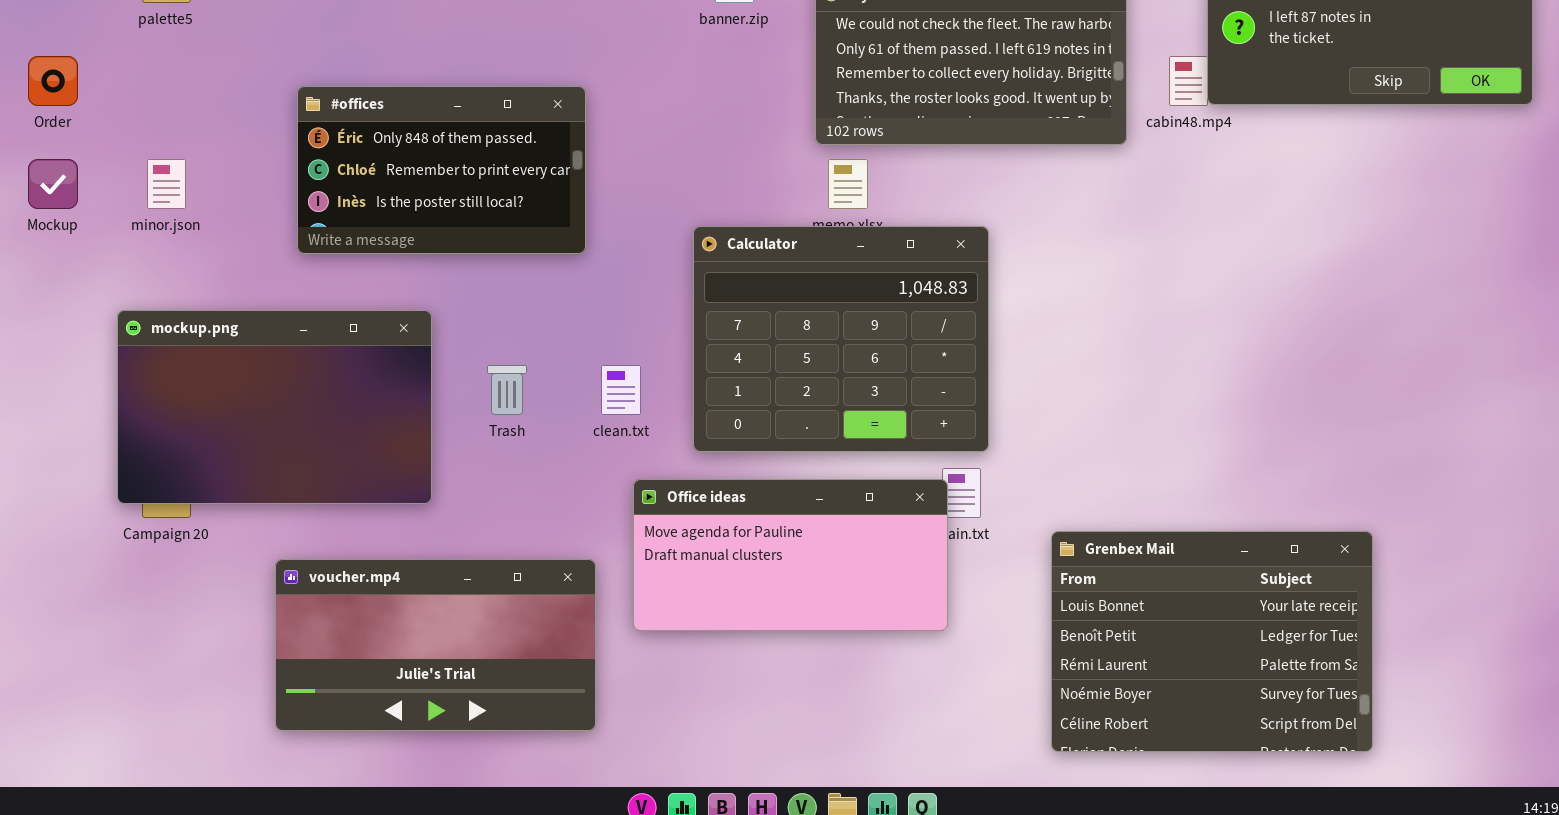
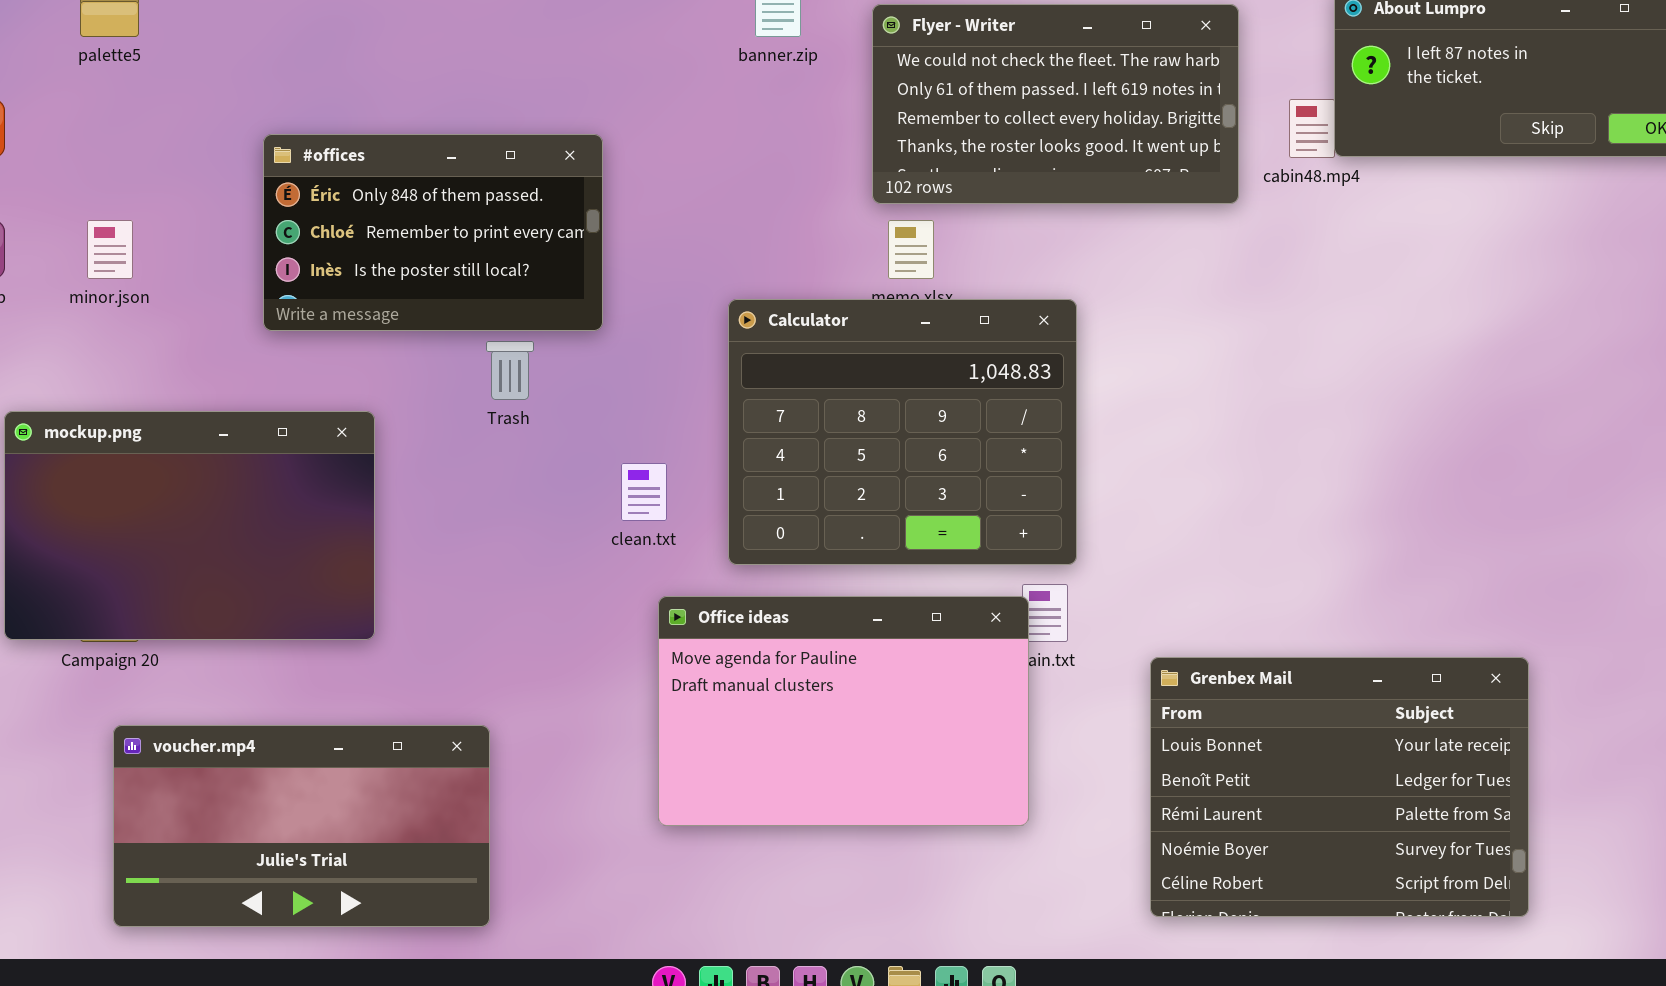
mockup.png: [117,310,432,504] -> [4,411,375,640], moved
Trash: [487,365,527,415] -> [486,341,534,400], moved
Office ideas: [633,479,948,631] -> [658,596,1029,826], resized
voucher.mp4: [275,559,596,731] -> [113,725,490,927], moved

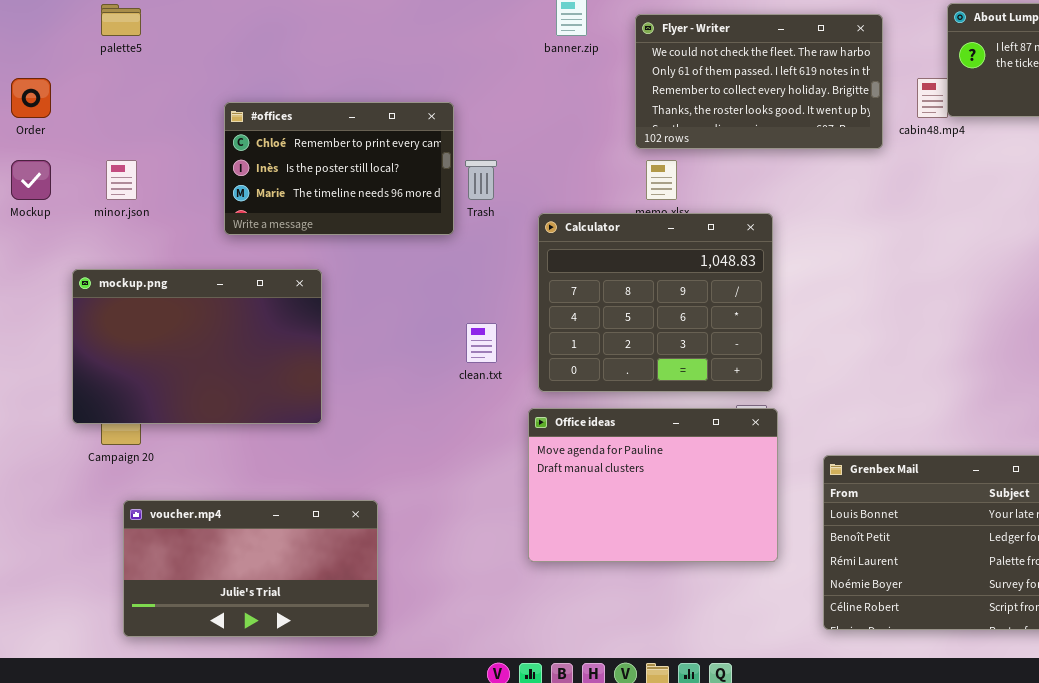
#offices: [263,134,603,331] -> [224,102,454,235], scrolled down 1 row
Trash: [486,341,534,400] -> [465,160,497,200], moved
mockup.png: [4,411,375,640] -> [72,269,322,424], moved
Office ideas: [658,596,1029,826] -> [528,408,778,562], moved

